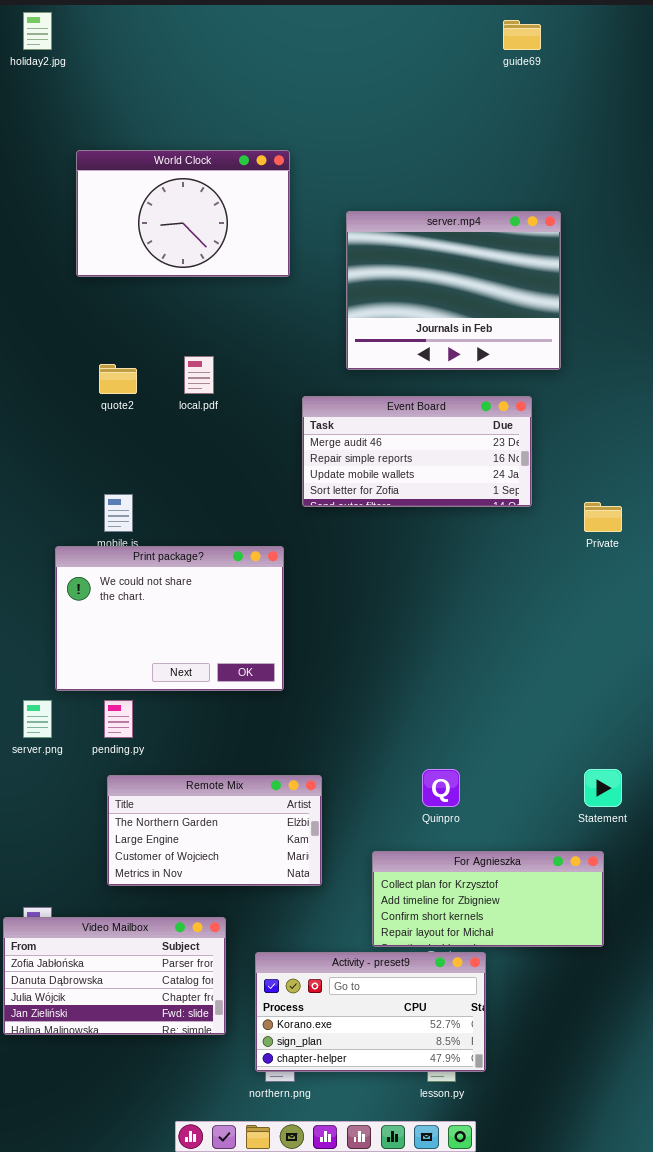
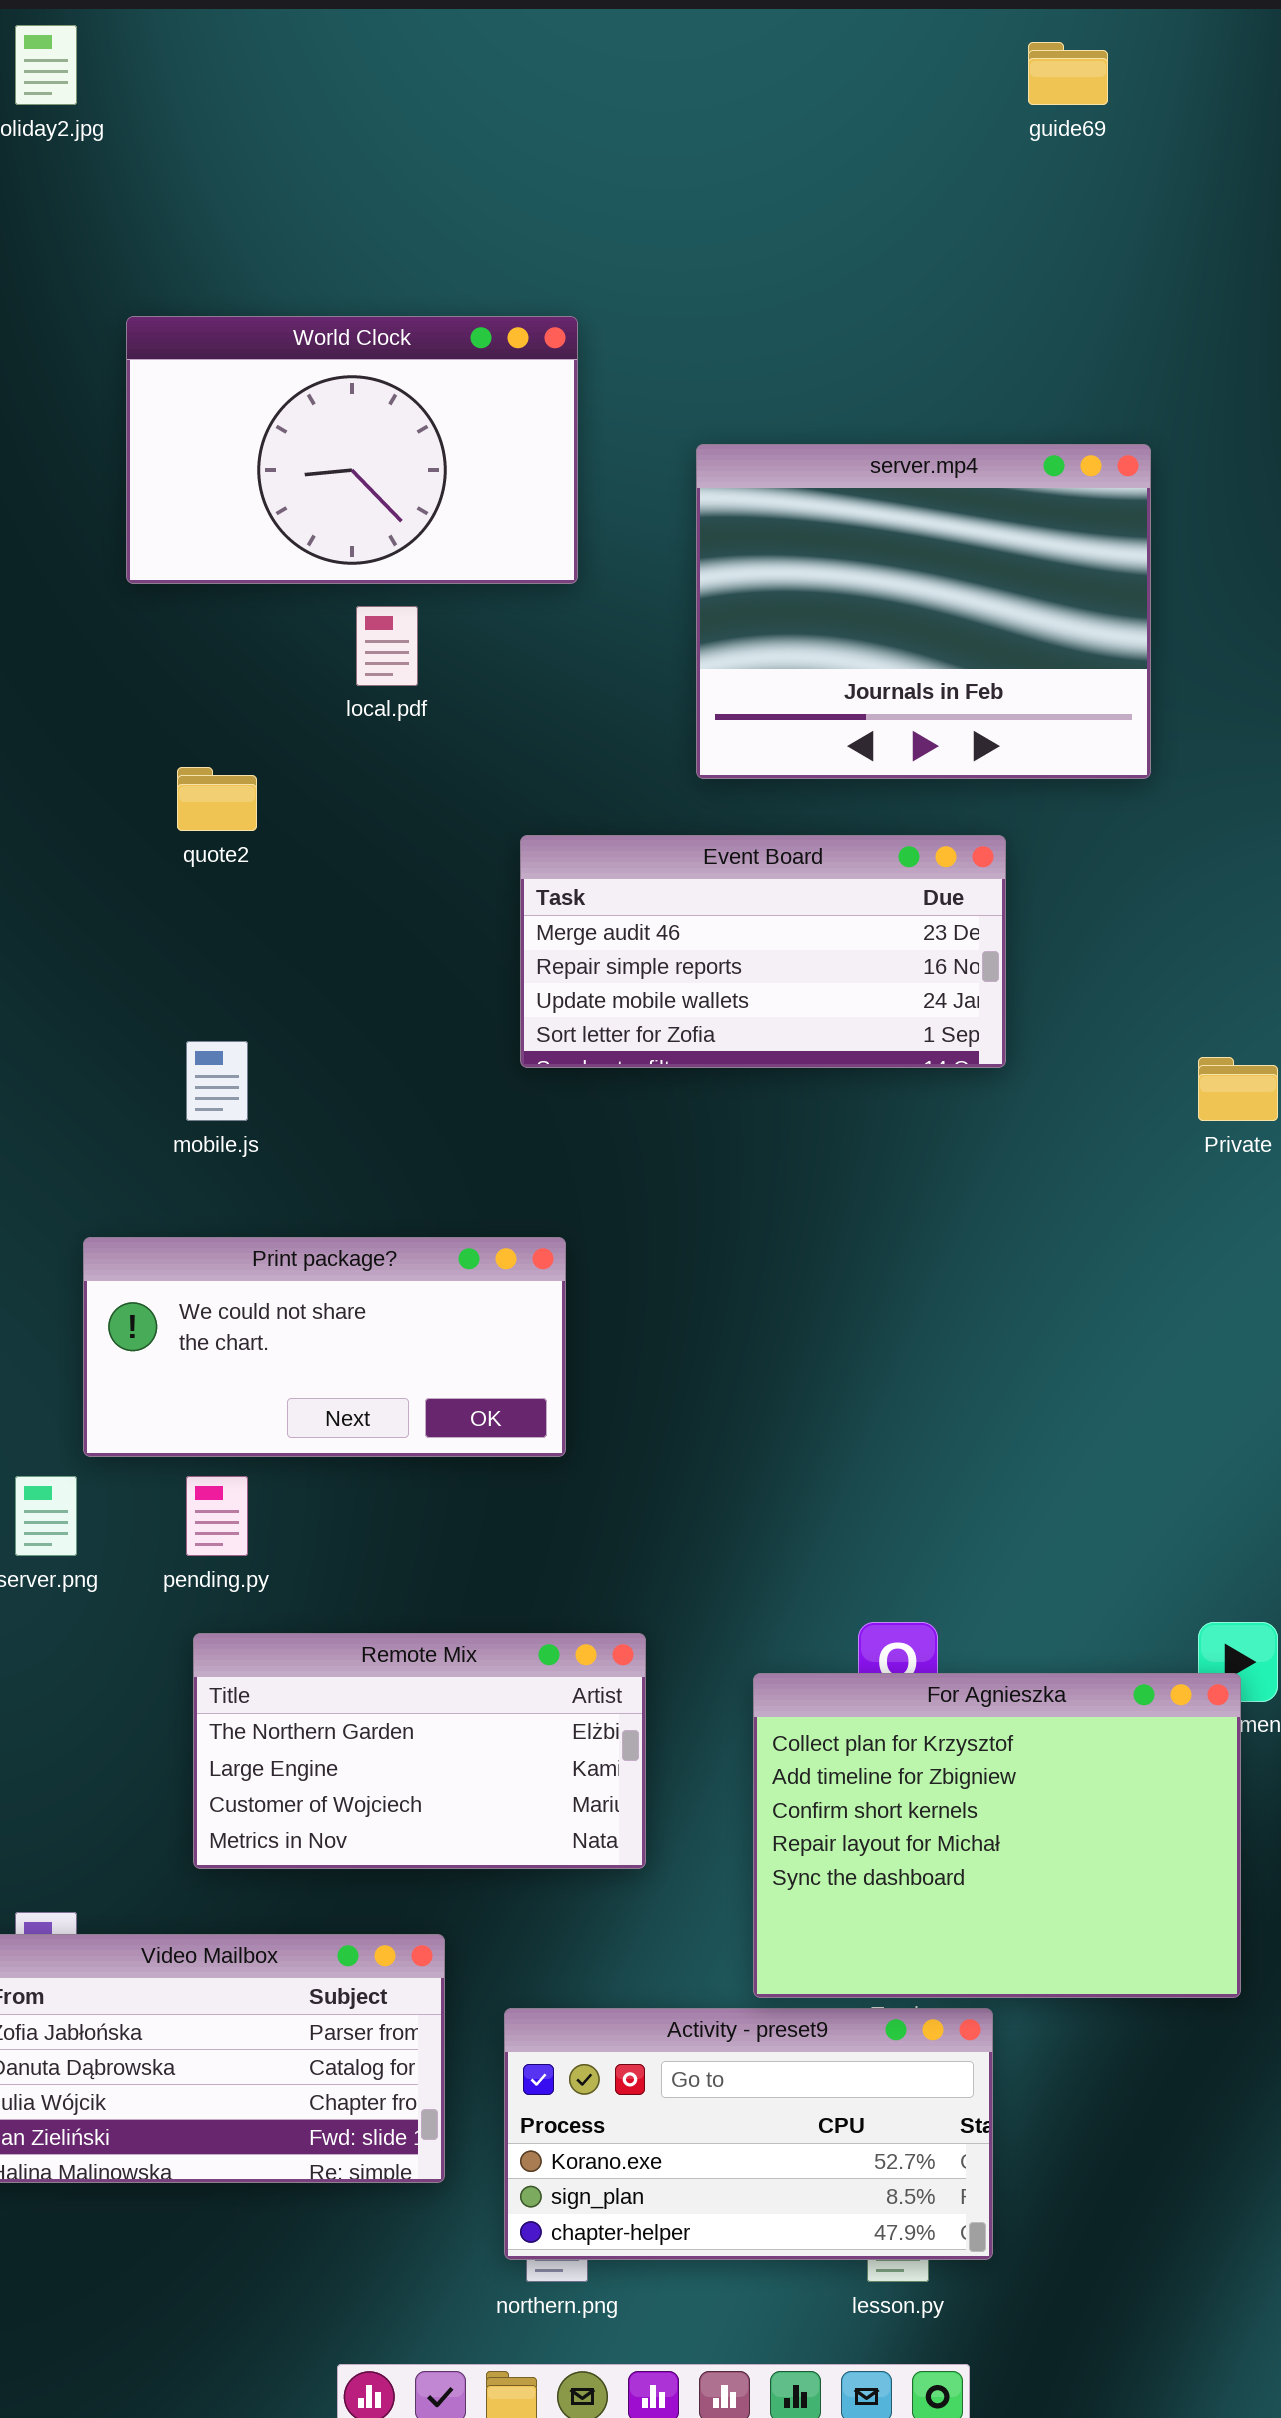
local.pdf: [184,356,214,394] -> [356,606,418,686], moved
Event Board: [302,396,532,507] -> [520,835,1006,1068], moved
Print package?: [55,546,284,691] -> [83,1237,566,1457], resized
For Agnieszka: [372,851,604,947] -> [753,1673,1241,1998], resized

